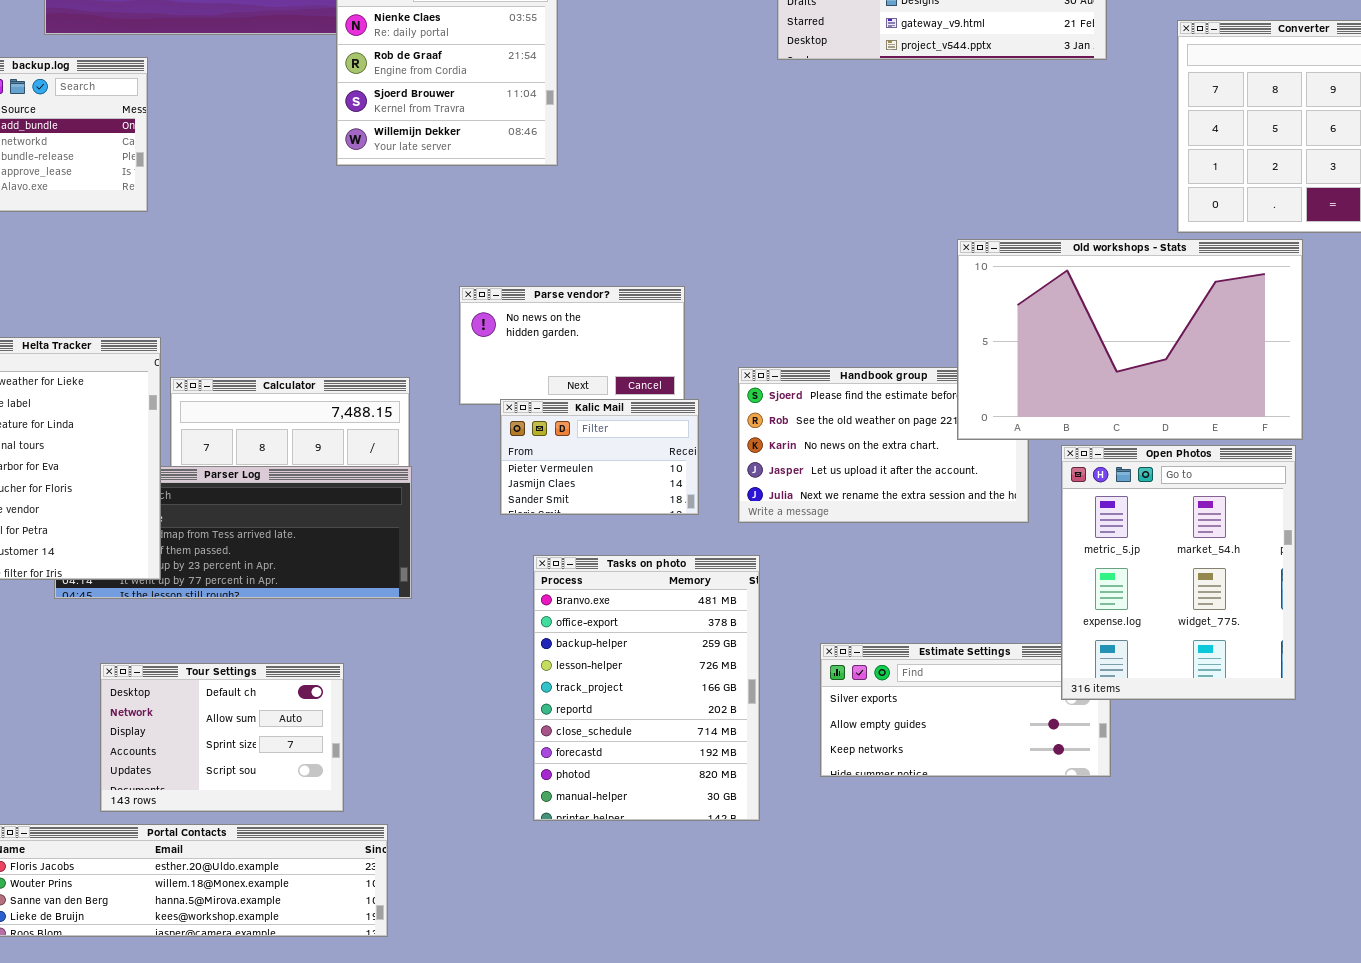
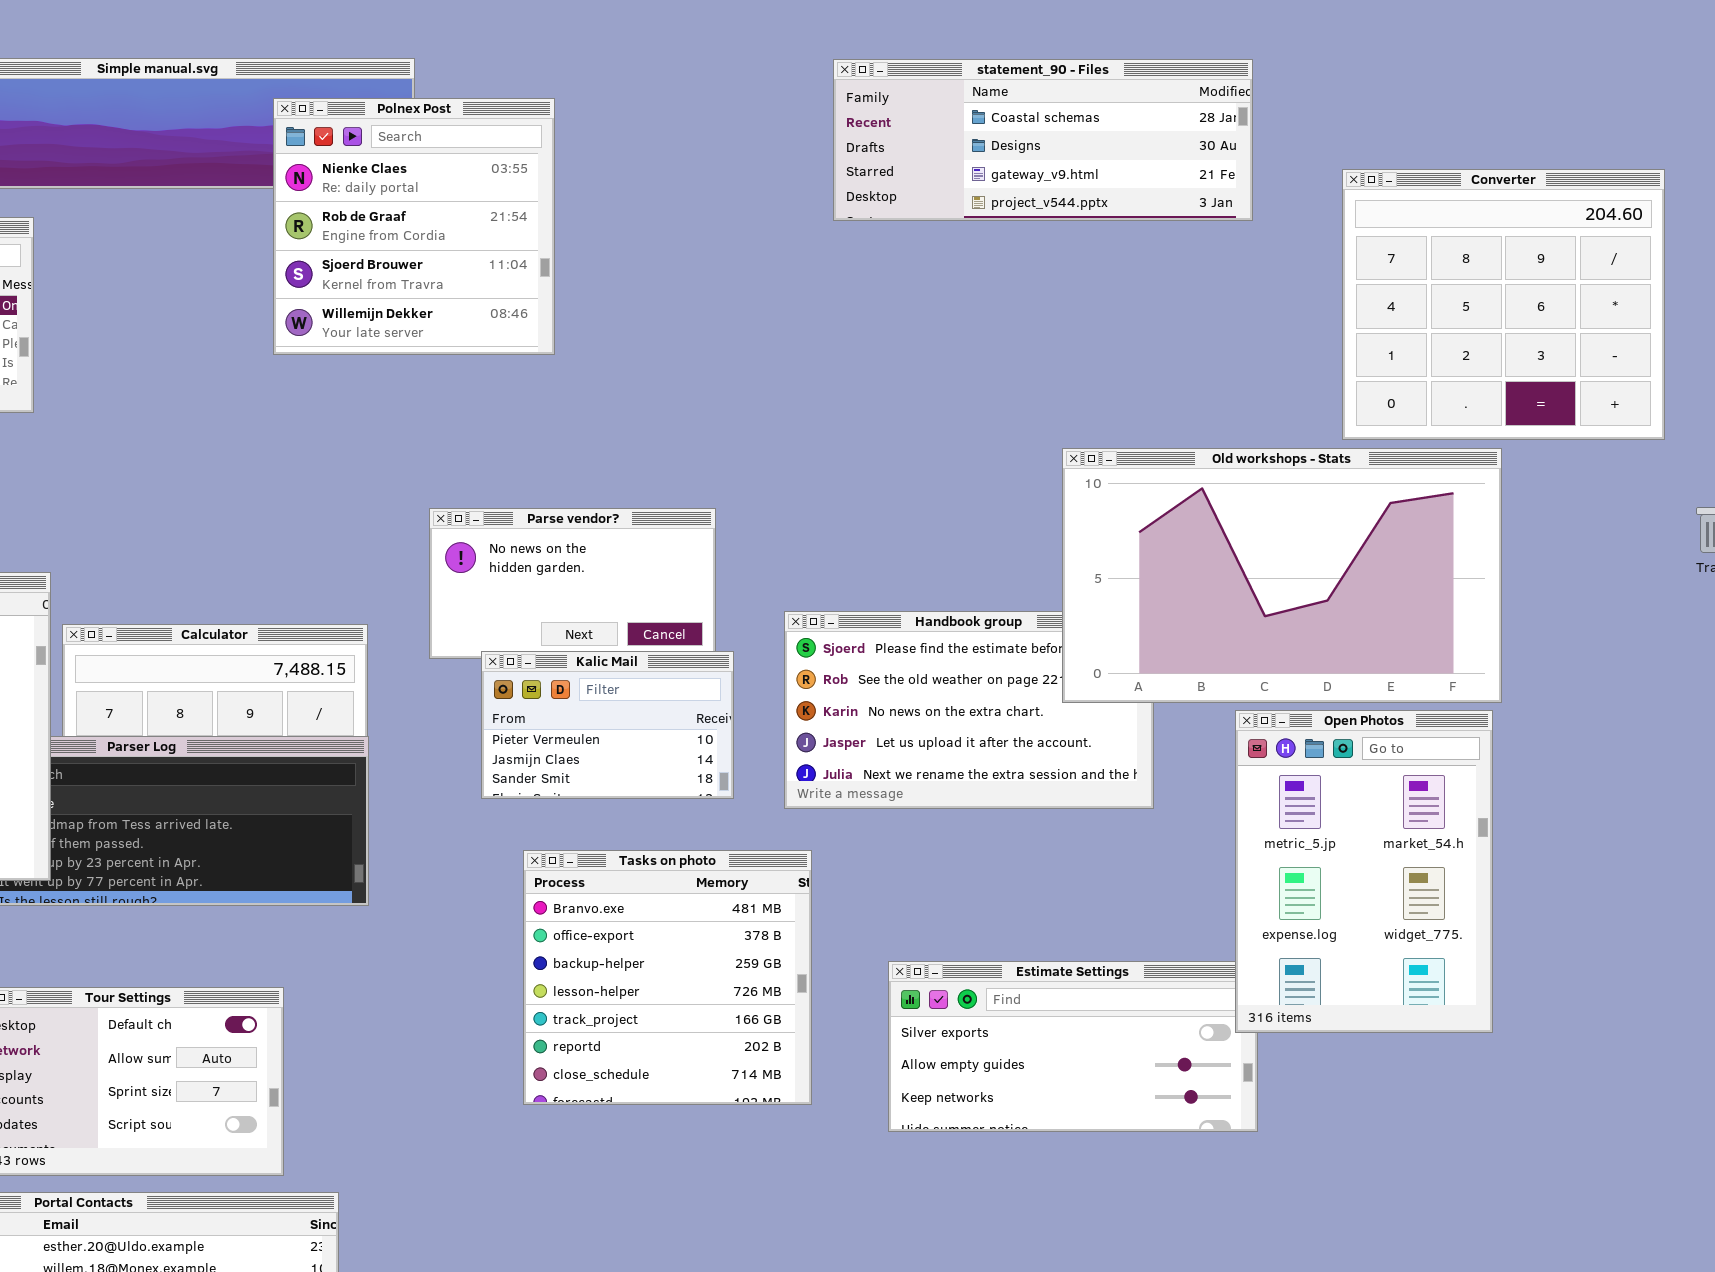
Open Photos: [1061,445,1296,700] -> [1235,710,1493,1033], resized
Tasks on photo: [533,555,760,821] -> [523,850,812,1105], resized

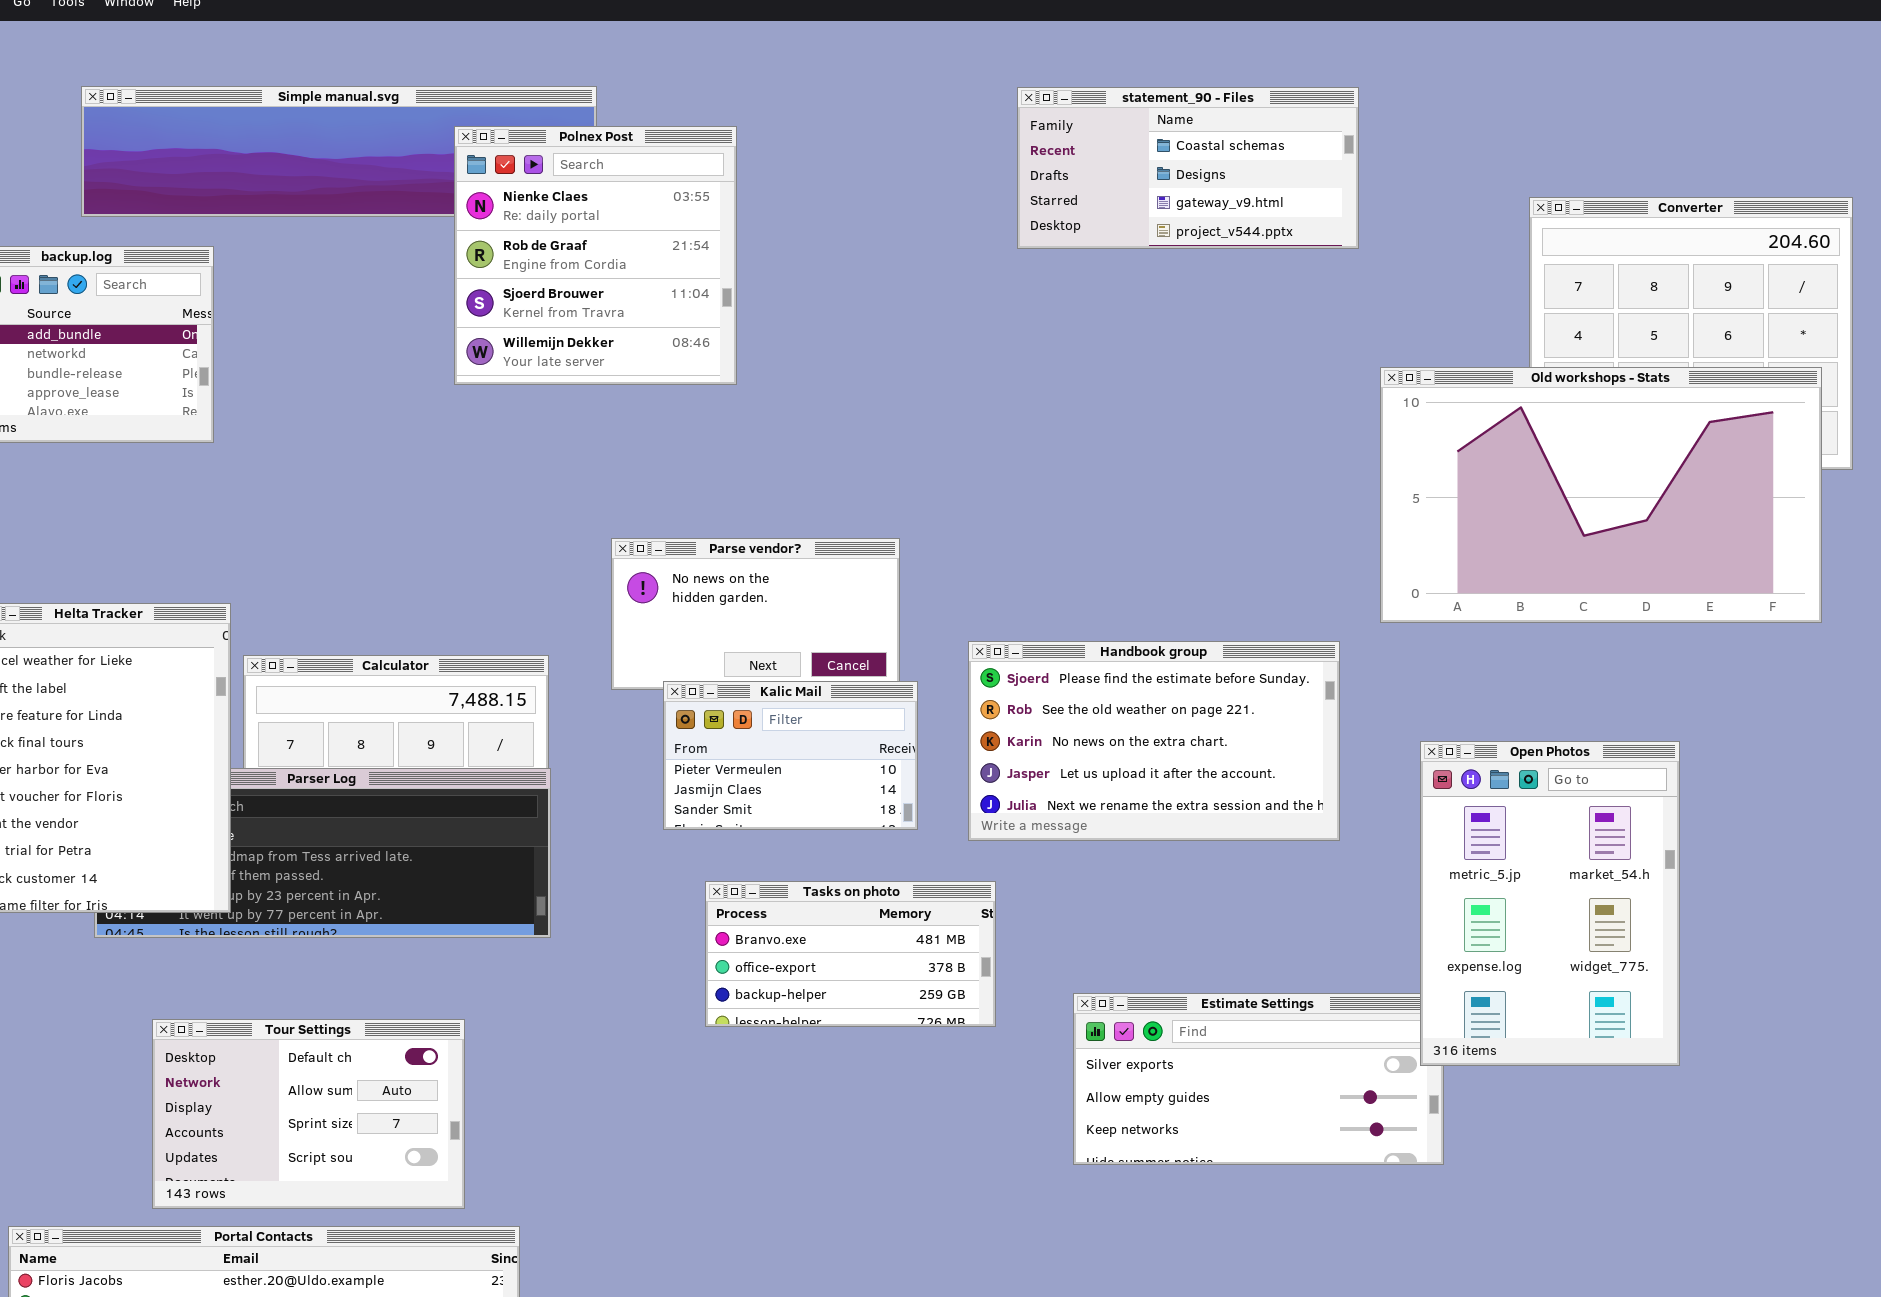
statement_90 - Files: [833,59,1253,221] -> [1017,87,1359,249], resized
Old workshops - Stats: [1062,448,1502,703] -> [1380,367,1822,623], moved
Tasks on photo: [523,850,812,1105] -> [705,881,996,1027], resized

